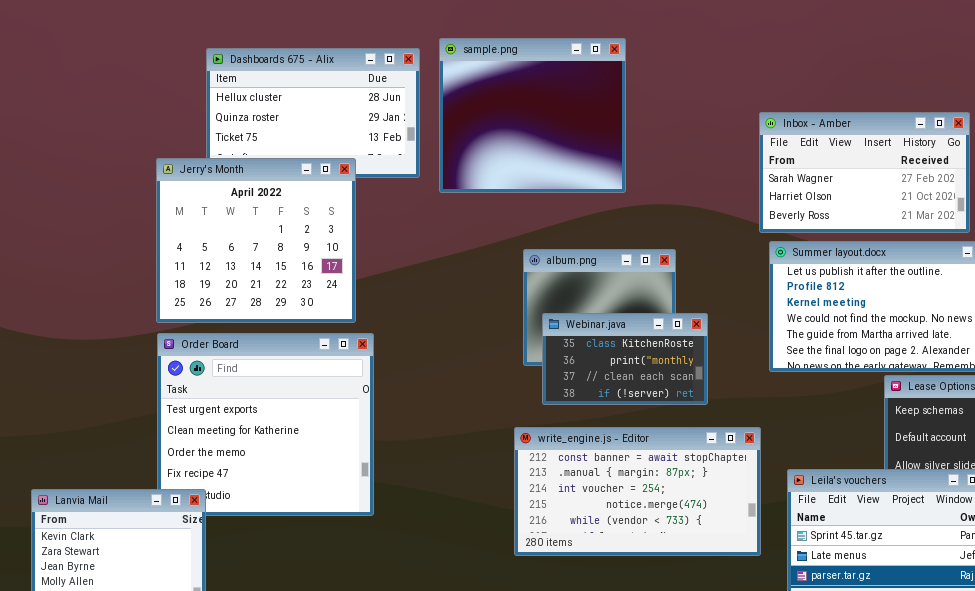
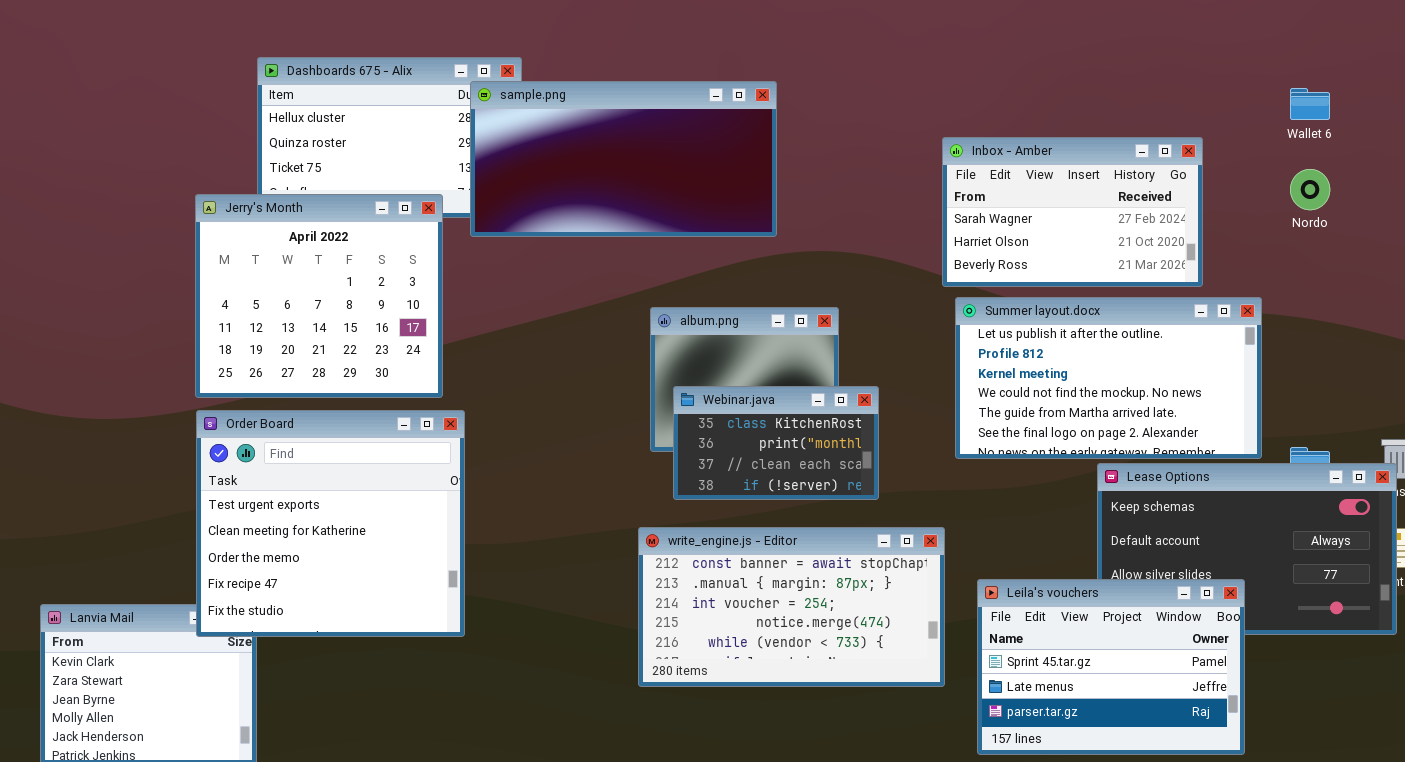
sample.png: [439,38,626,193] -> [470,81,777,237], resized
Order Board: [157,333,374,516] -> [196,410,465,637], raised

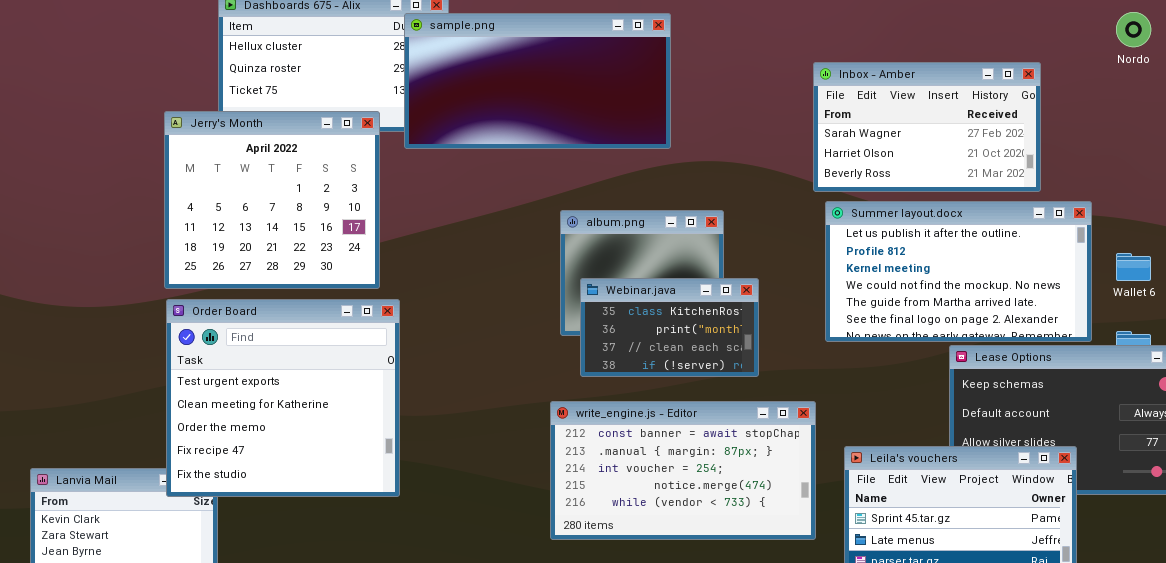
Wallet 6: [1290,88,1330,120] -> [1116,253,1151,281], moved
Nordo: [1290,169,1330,210] -> [1116,12,1151,47], moved

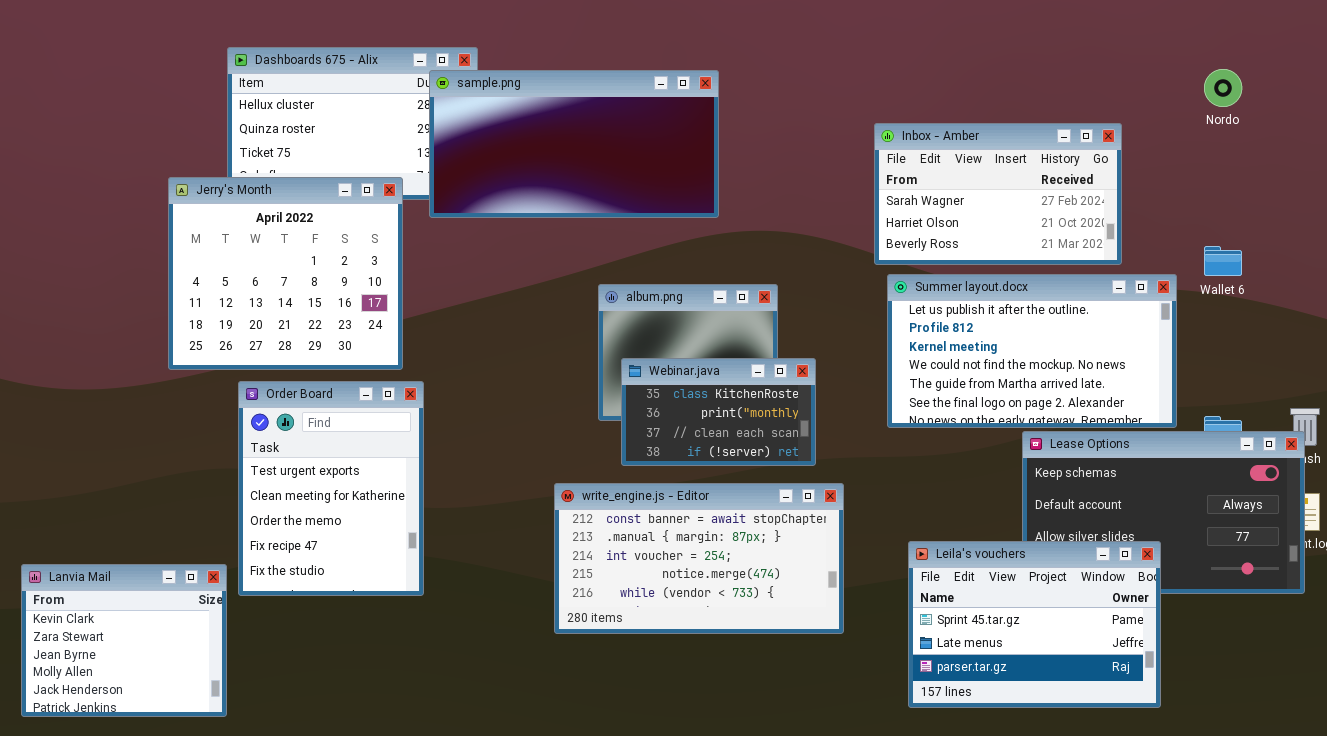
Wallet 6: [1116,253,1151,281] -> [1204,246,1242,276], moved
Order Board: [166,299,400,497] -> [238,381,424,596], resized
write_engine.js - Editor: [550,401,816,540] -> [554,483,844,634], moved

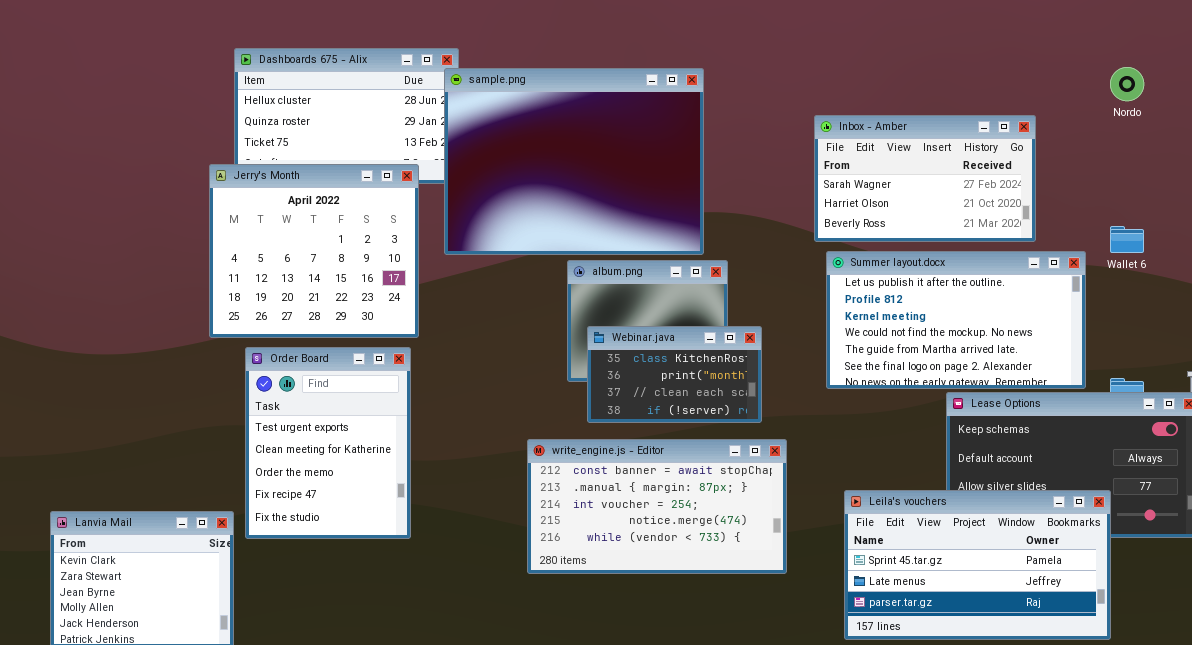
sample.png: [429,70,719,218] -> [444,68,704,255], moved, resized
Jerry's Month: [168,177,403,370] -> [209,164,419,338], moved
Leila's vouchers: [908,541,1161,708] -> [844,490,1111,640], resized

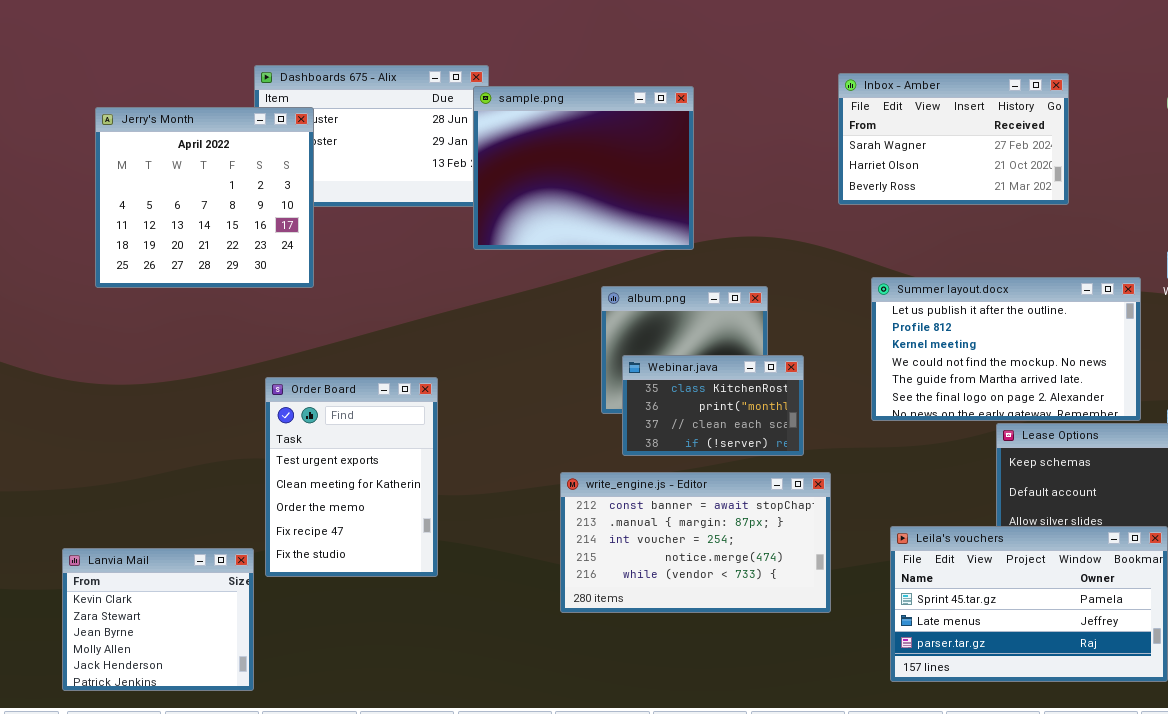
sample.png: [444,68,704,255] -> [473,86,694,250], resized
Inbox - Amber: [814,115,1036,242] -> [838,73,1069,205], moved
Jerry's Month: [209,164,419,338] -> [95,107,314,288], moved

